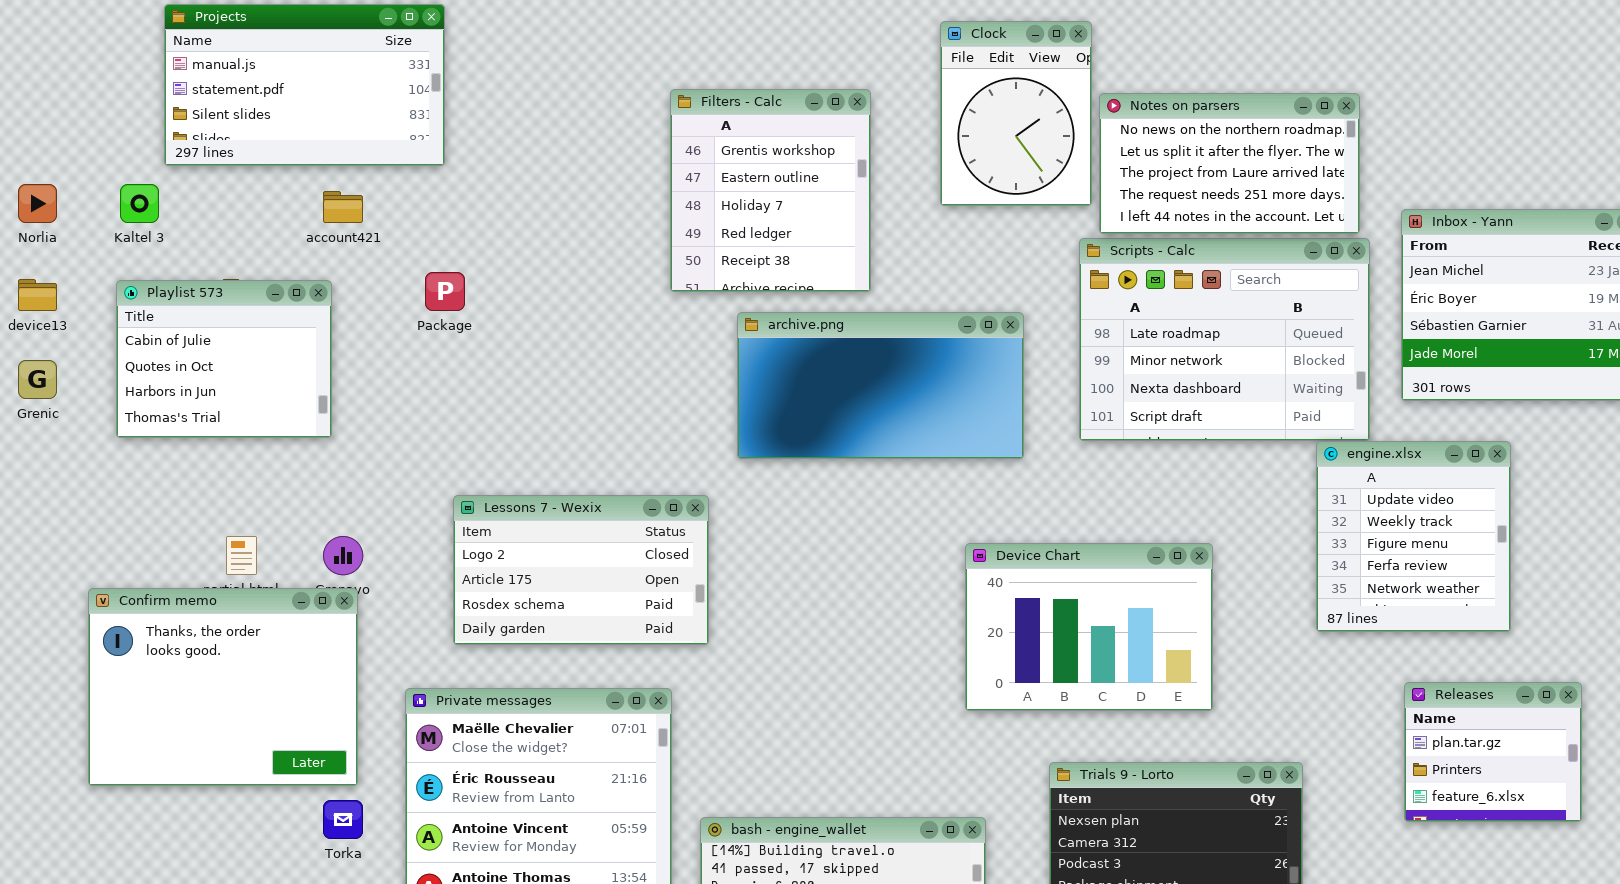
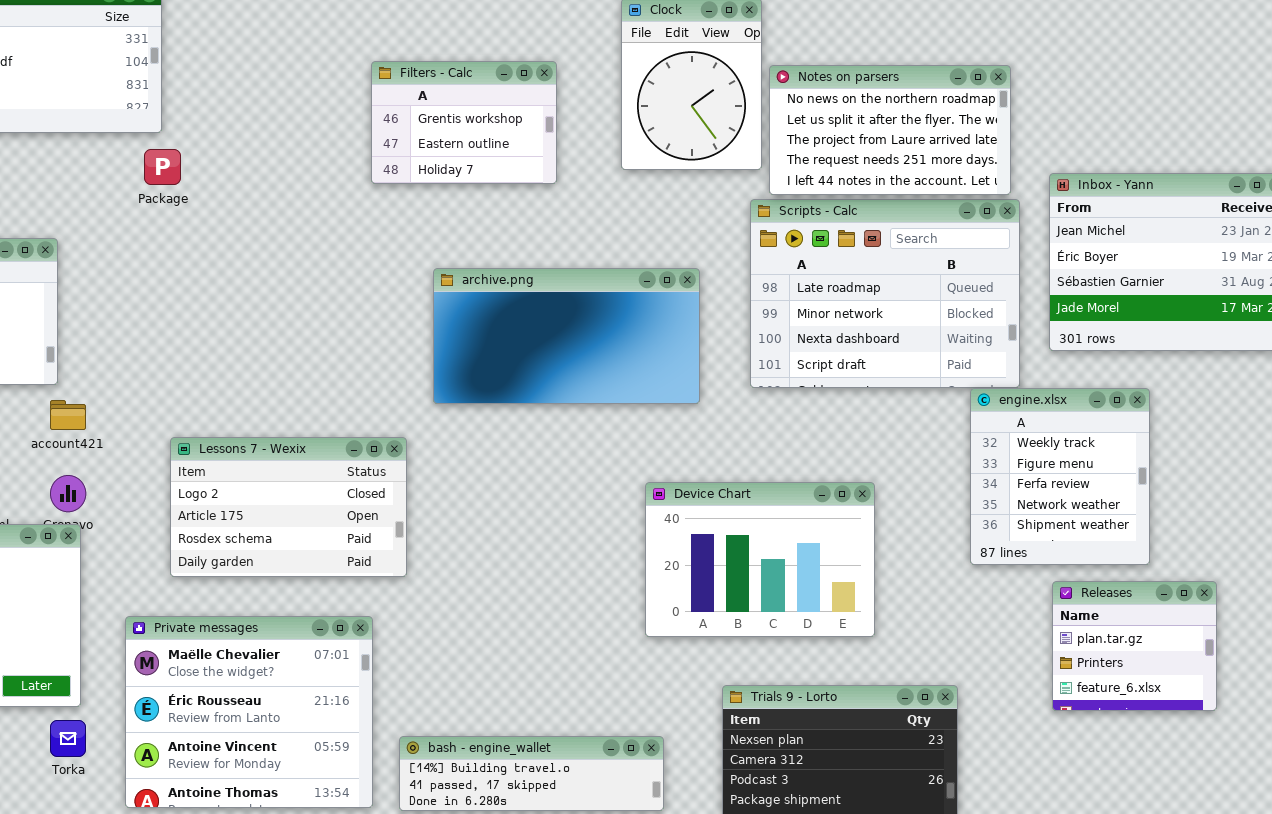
Filters - Calc: [670,89,871,292] -> [371,61,557,184], resized
account421: [323,191,363,223] -> [50,400,86,430], moved
Package: [425,272,465,311] -> [144,149,181,185], moved
engine.xlsx: [1316,441,1511,632] -> [970,388,1150,565], scrolled down 1 row
Releases: [1404,682,1582,822] -> [1052,581,1217,711], moved

